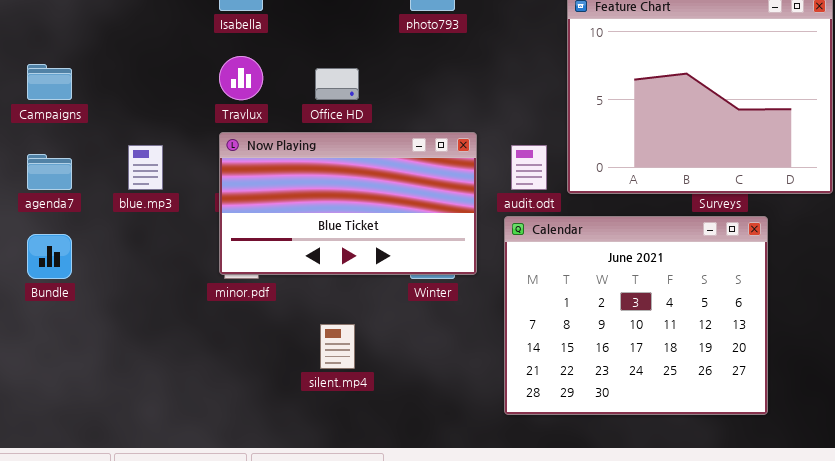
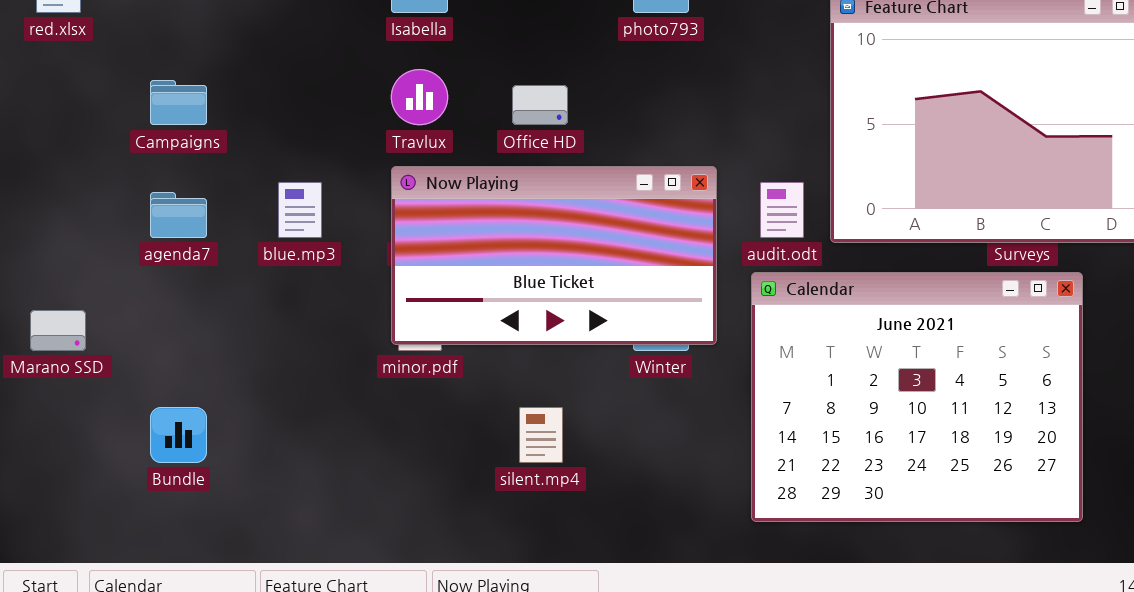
Bundle: [27,234,72,279] -> [150,407,207,463], moved

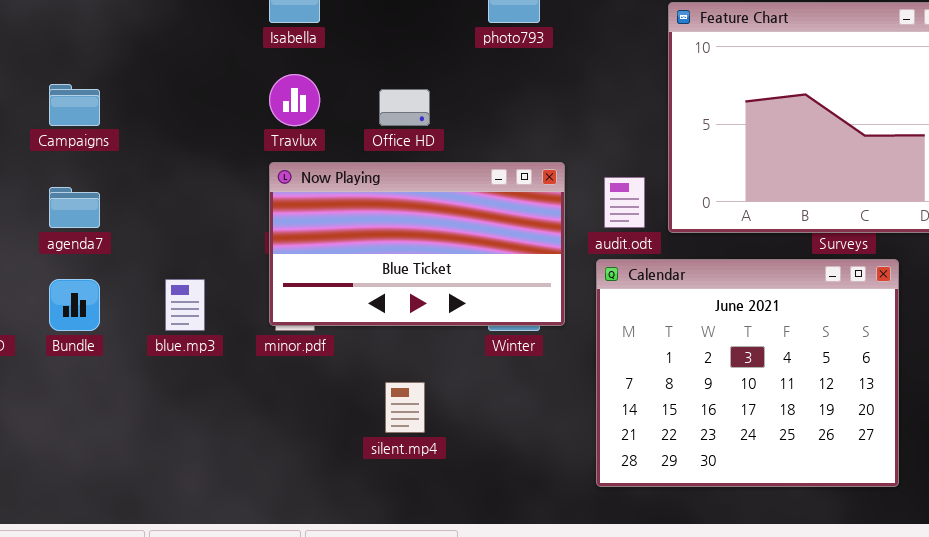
blue.mp3: [278,182,322,238] -> [165,279,205,331], moved
Bundle: [150,407,207,463] -> [49,279,100,331], moved

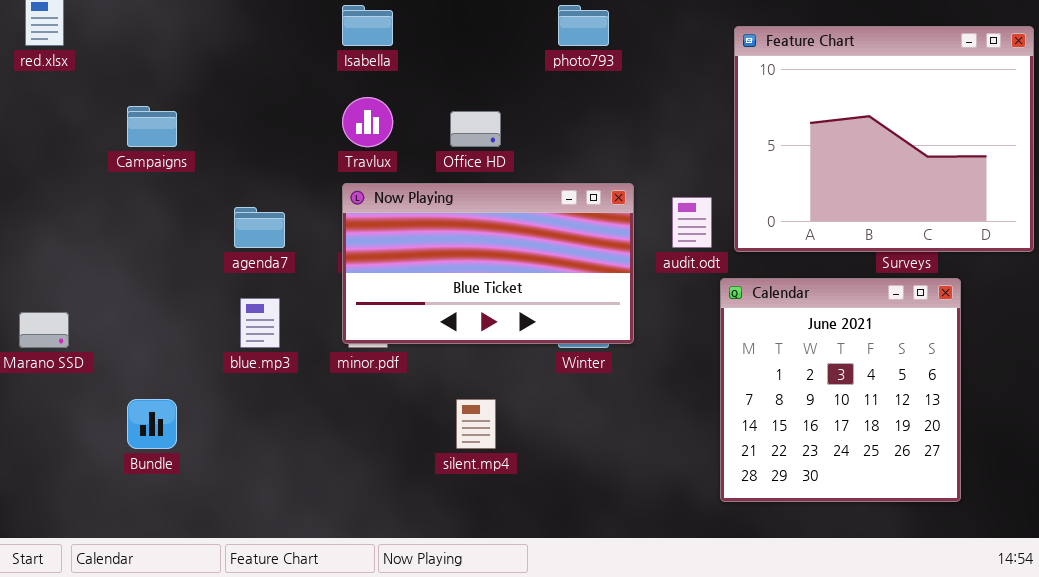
agenda7: [49,187,100,228] -> [234,207,285,248], moved
Calendar: [596,259,899,487] -> [720,278,961,502], resized
Bundle: [49,279,100,331] -> [127,399,177,449], moved

